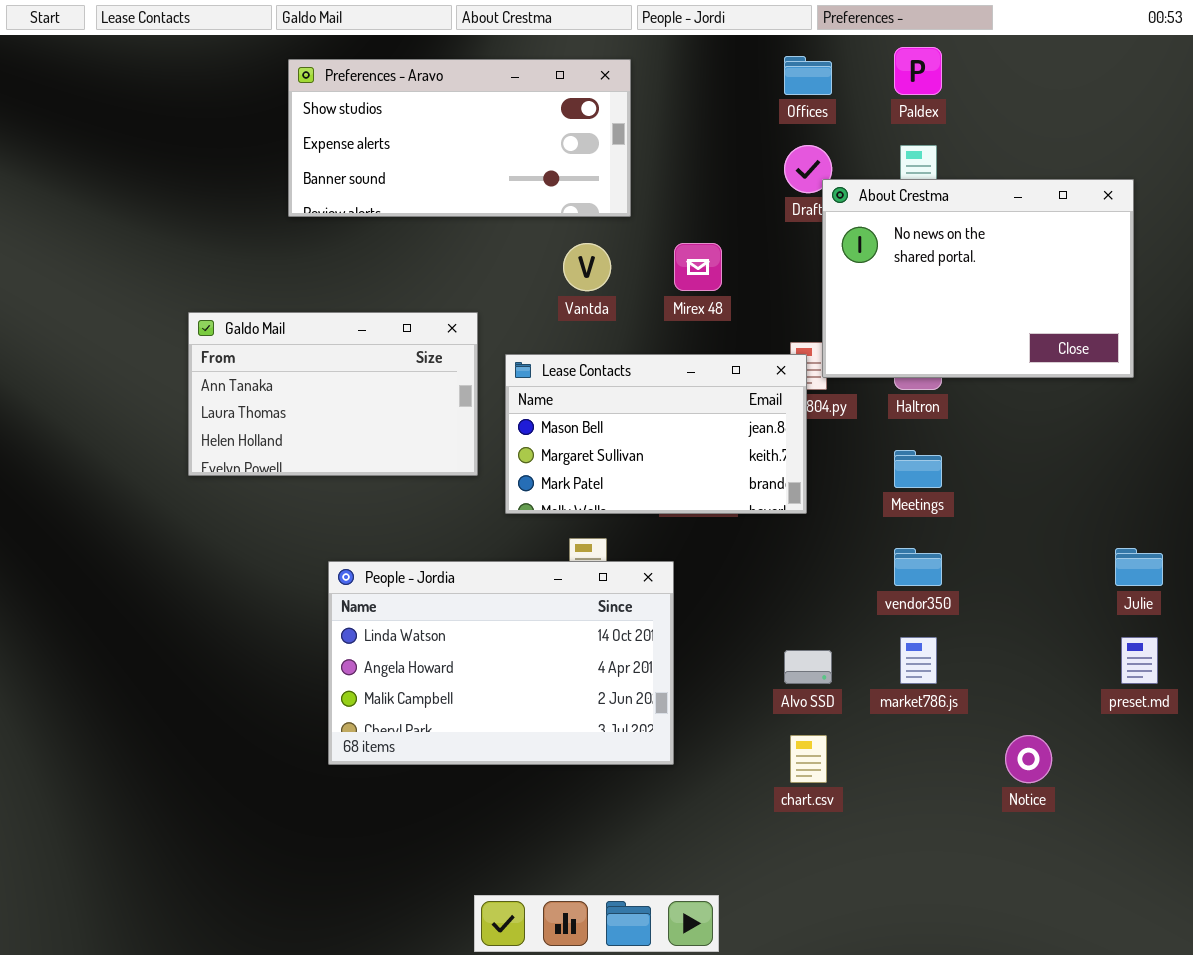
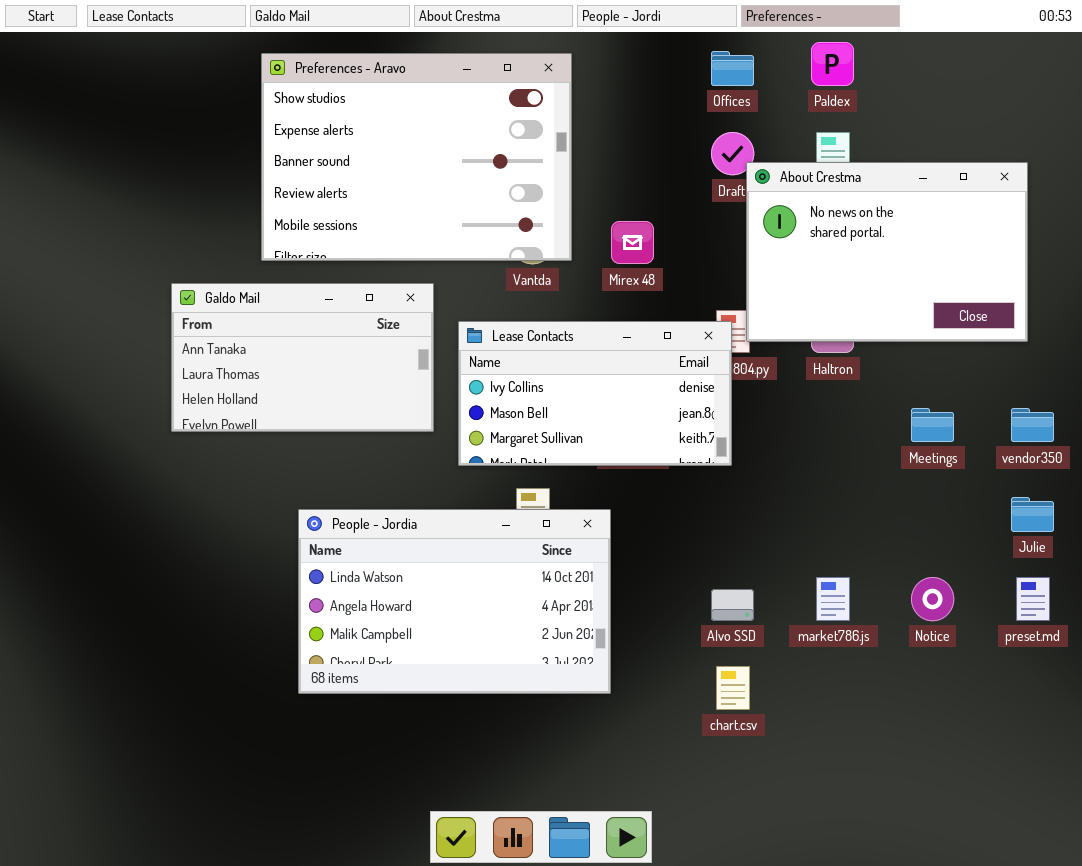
Preferences - Aravo: [288,59,631,217] -> [261,53,572,261], resized
Lease Contacts: [505,354,807,514] -> [458,321,732,466], scrolled up 1 row
Meetings: [894,450,942,488] -> [911,408,954,442], moved
vendor350: [894,548,942,586] -> [1011,408,1054,442], moved
Notice: [1005,735,1052,783] -> [911,577,954,621], moved

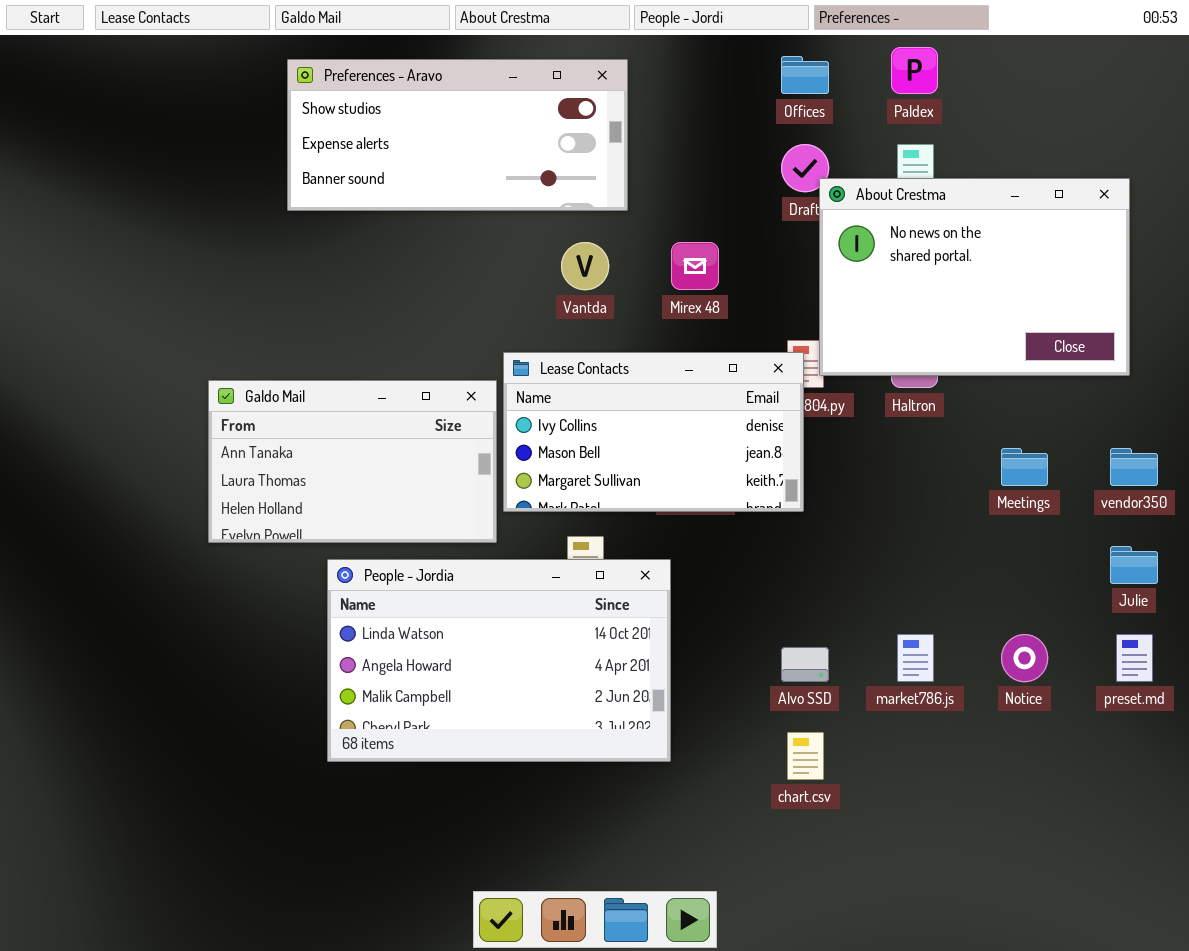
Preferences - Aravo: [261,53,572,261] -> [287,59,628,211], resized
Galdo Mail: [171,283,434,432] -> [208,380,497,543], moved

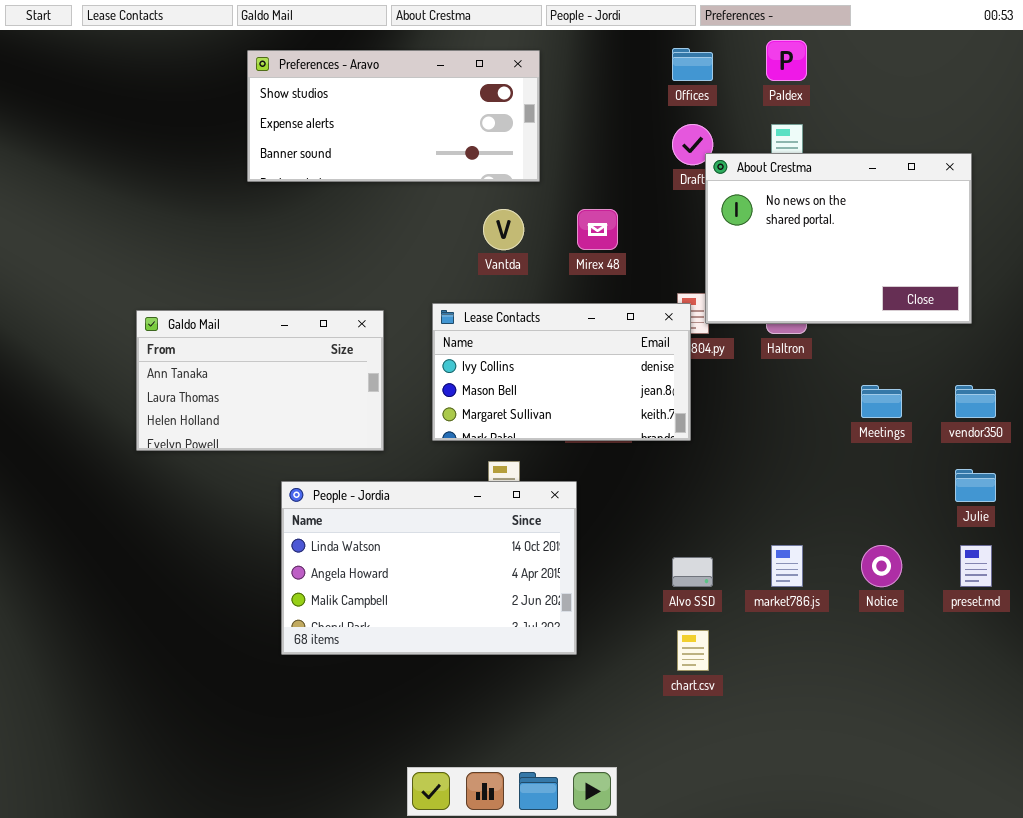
Galdo Mail: [208,380,497,543] -> [136,310,384,451], moved

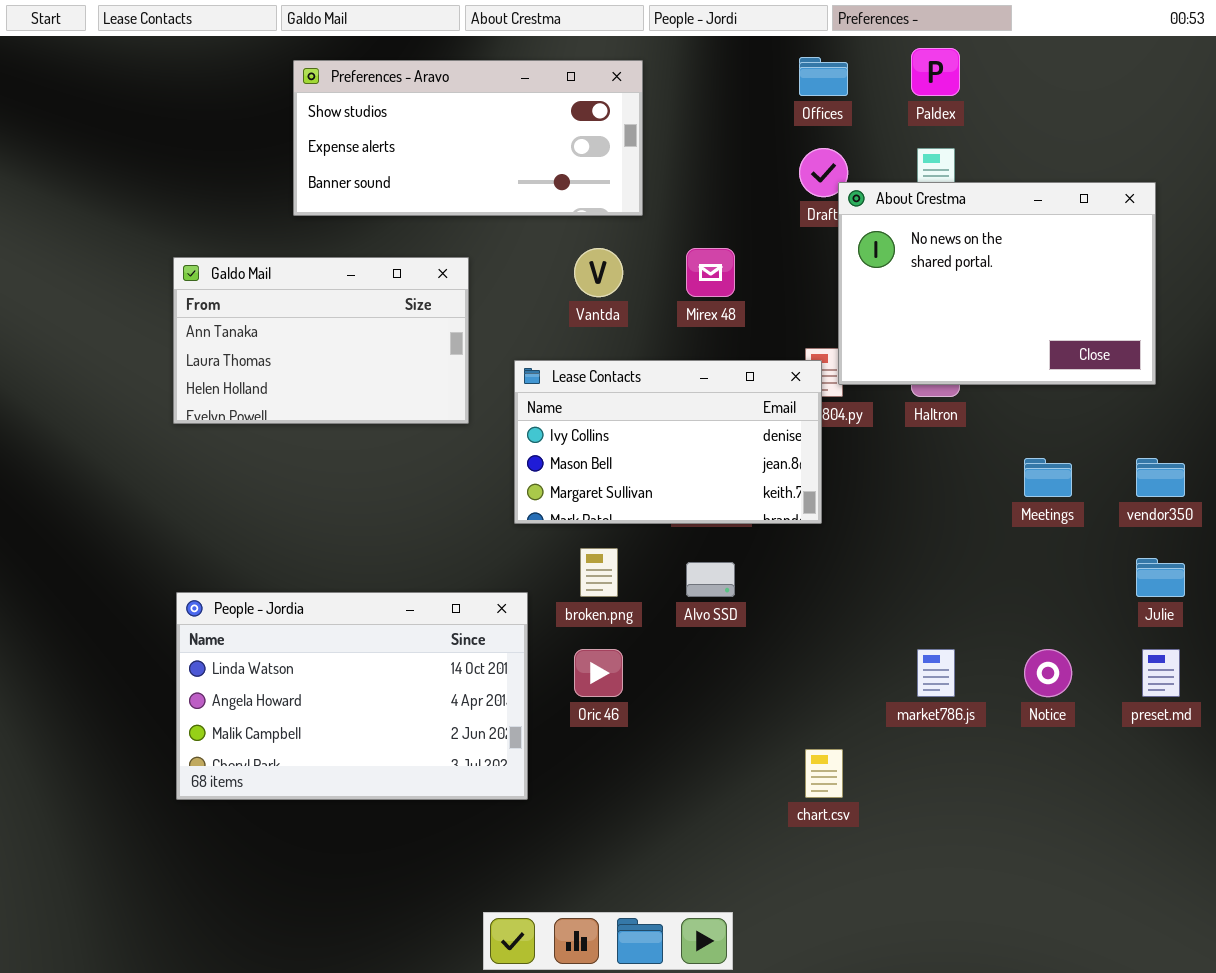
Galdo Mail: [136,310,384,451] -> [173,257,469,424], moved
People - Jordia: [281,481,577,655] -> [176,592,528,800], moved
Alvo SSD: [672,557,713,587] -> [686,562,735,597], moved

